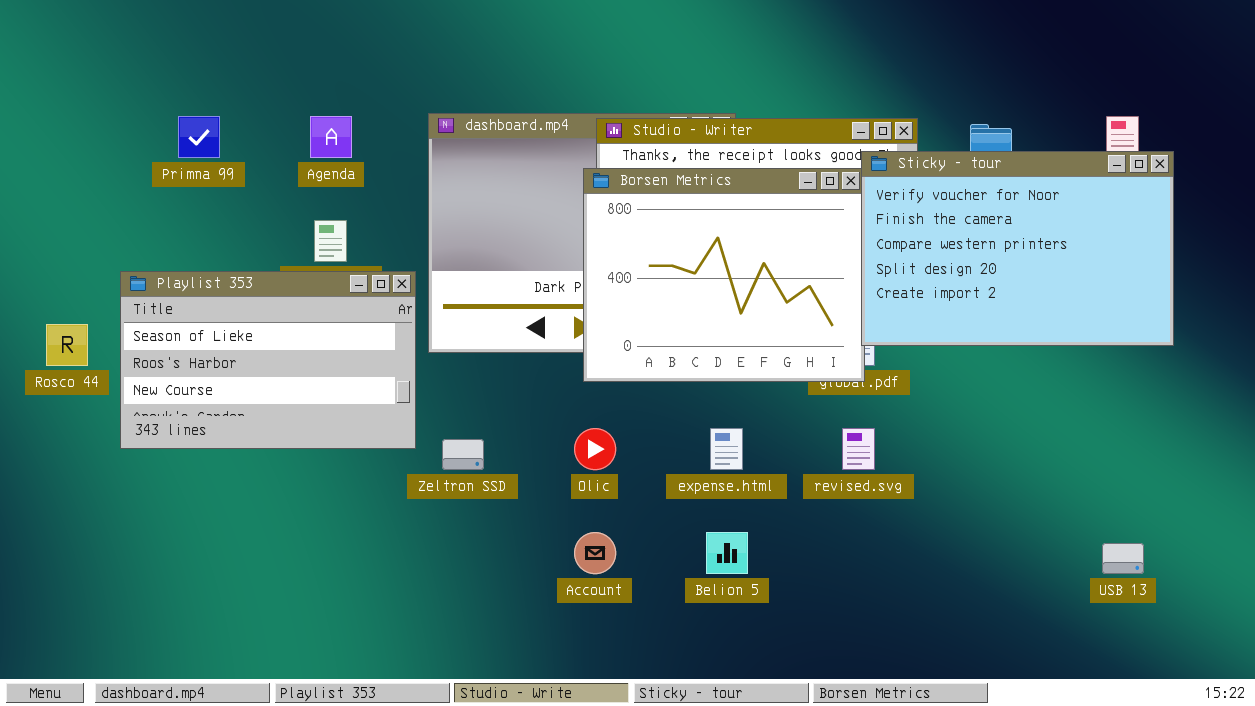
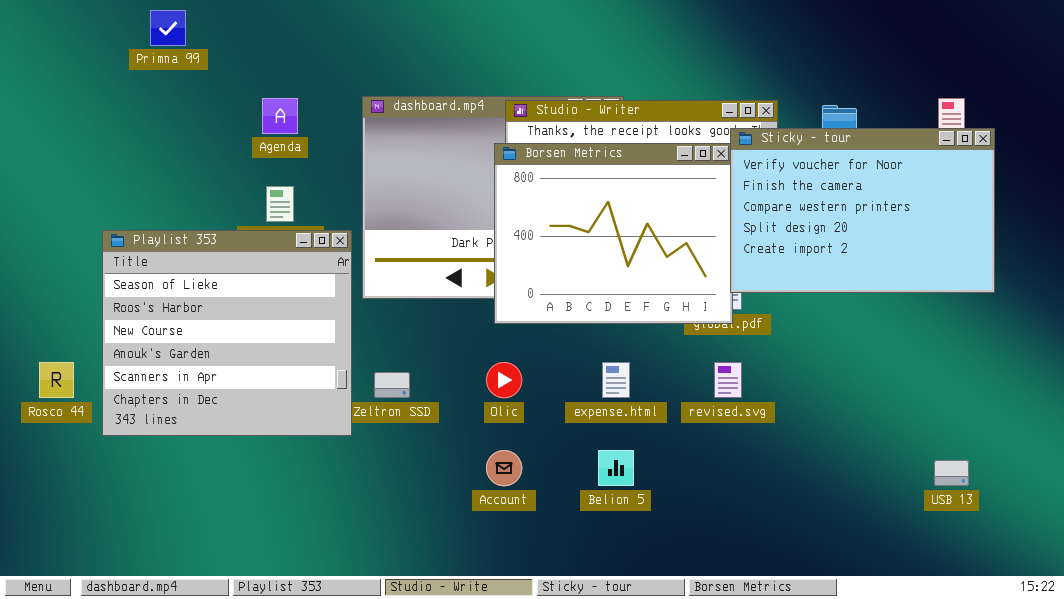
Primna 99: [178,116,220,158] -> [150,10,186,46], moved
Playlist 353: [120,271,416,449] -> [102,230,352,436], resized
Rosco 44: [46,324,88,366] -> [39,362,74,398], moved

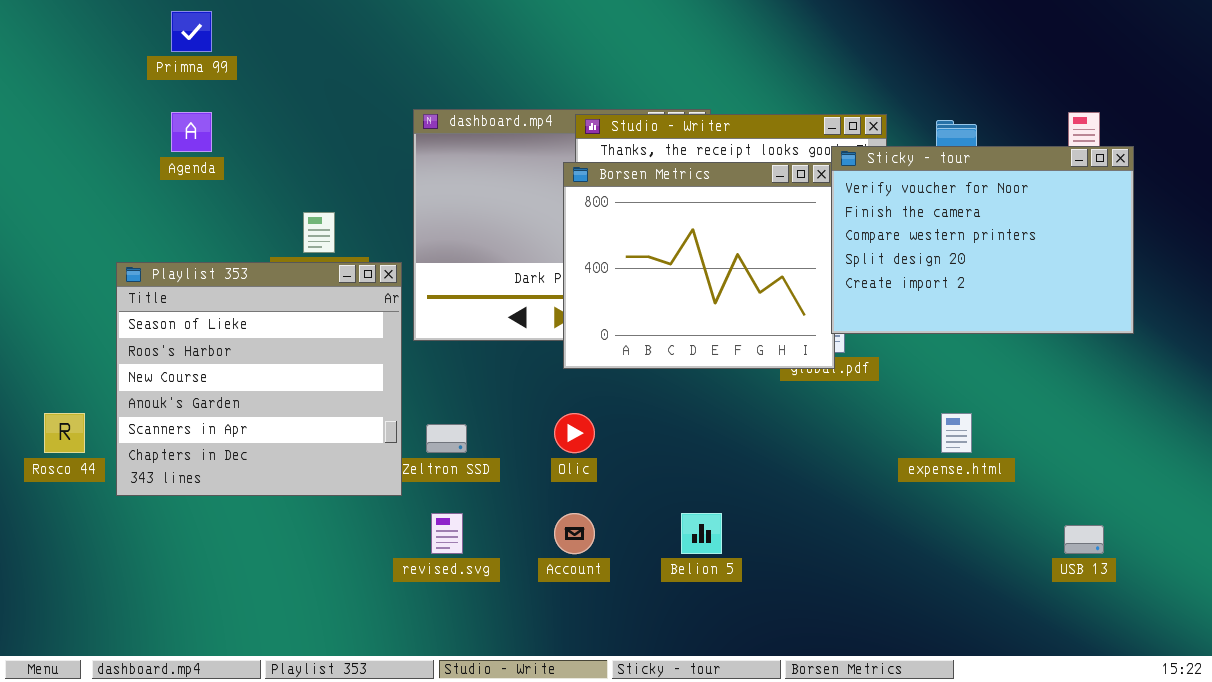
Agenda: [262,98,298,134] -> [171,112,212,152], moved
expense.html: [602,362,630,398] -> [941,413,972,453], moved
revised.svg: [714,362,742,398] -> [431,513,463,554], moved

